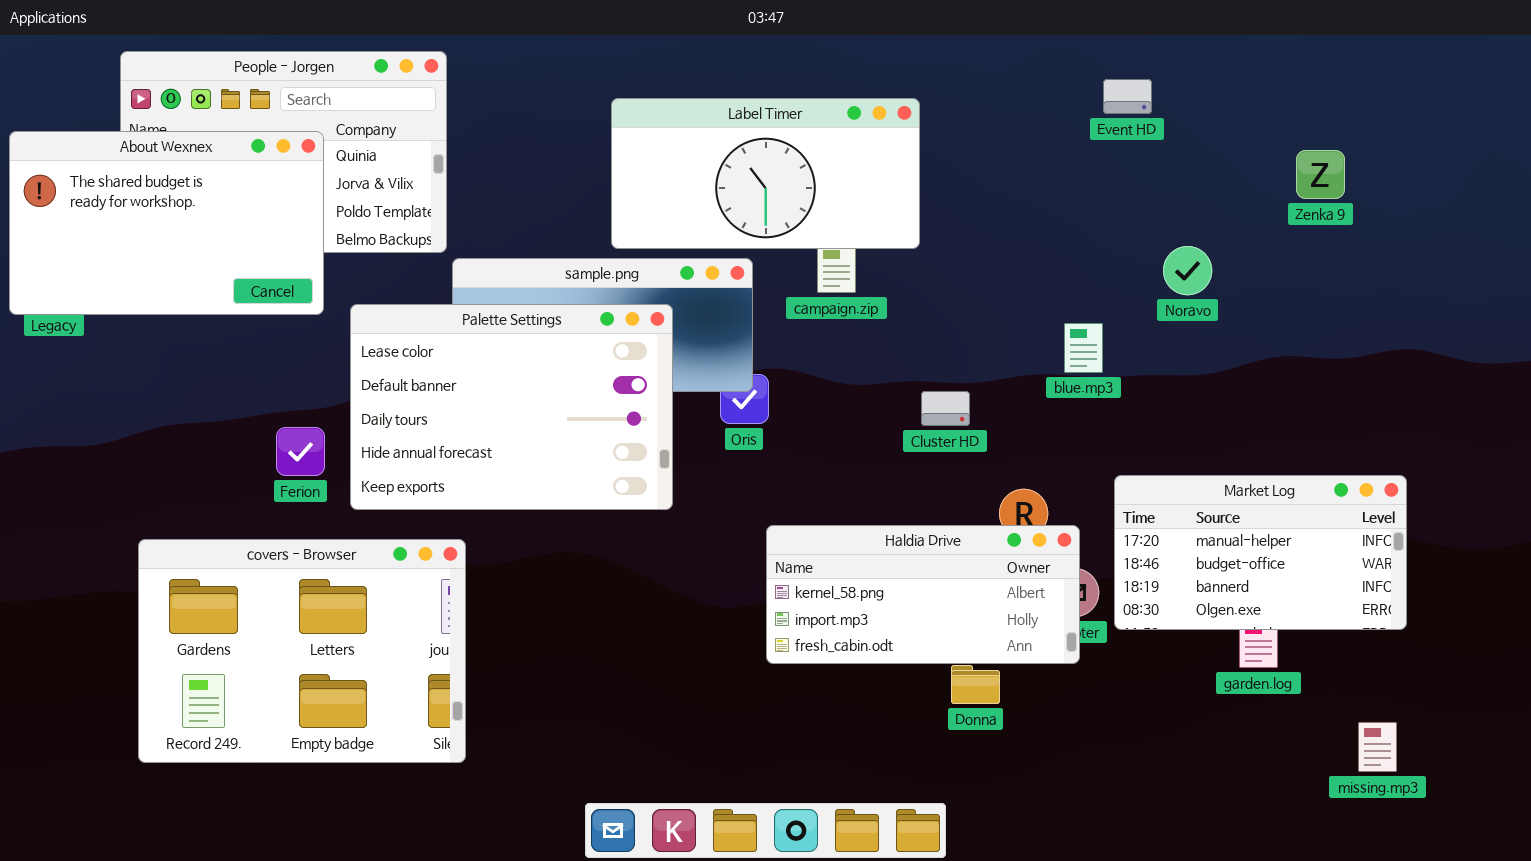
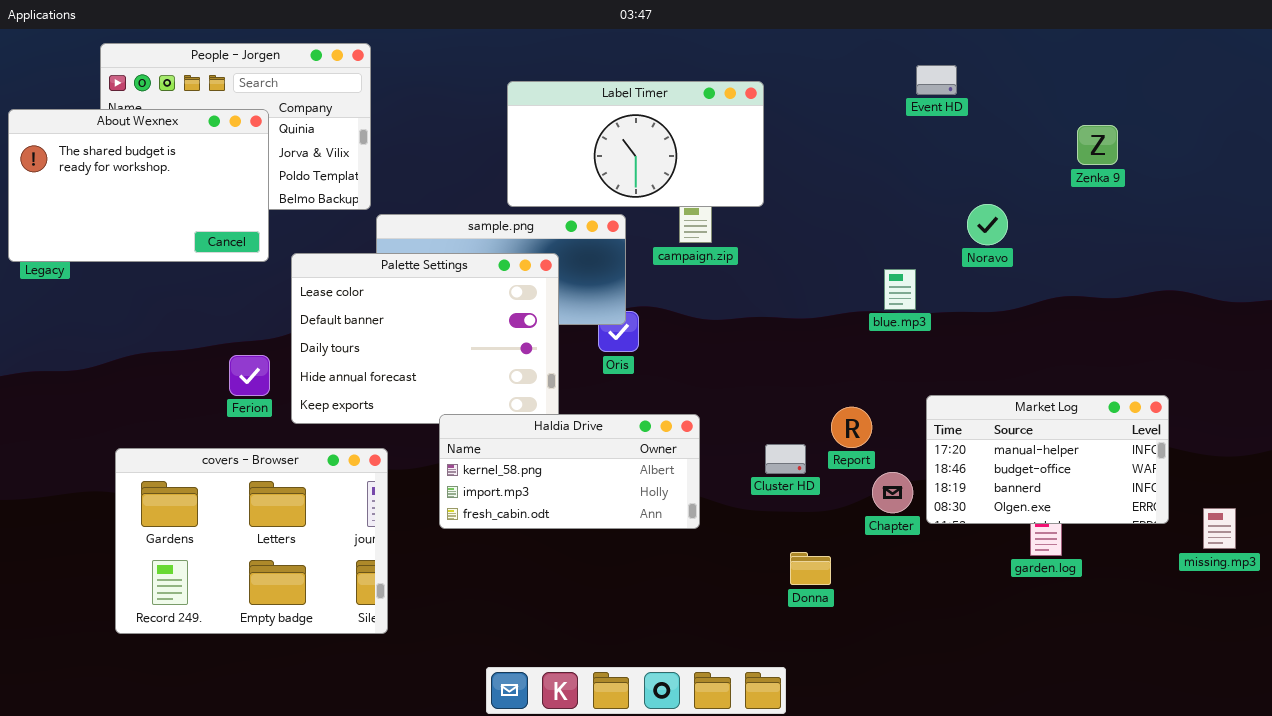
Cluster HD: [921,391,970,426] -> [765,444,806,474], moved
Haldia Drive: [766,525,1080,664] -> [439,414,700,529], moved
missing.mp3: [1358,722,1397,772] -> [1203,508,1236,549], moved

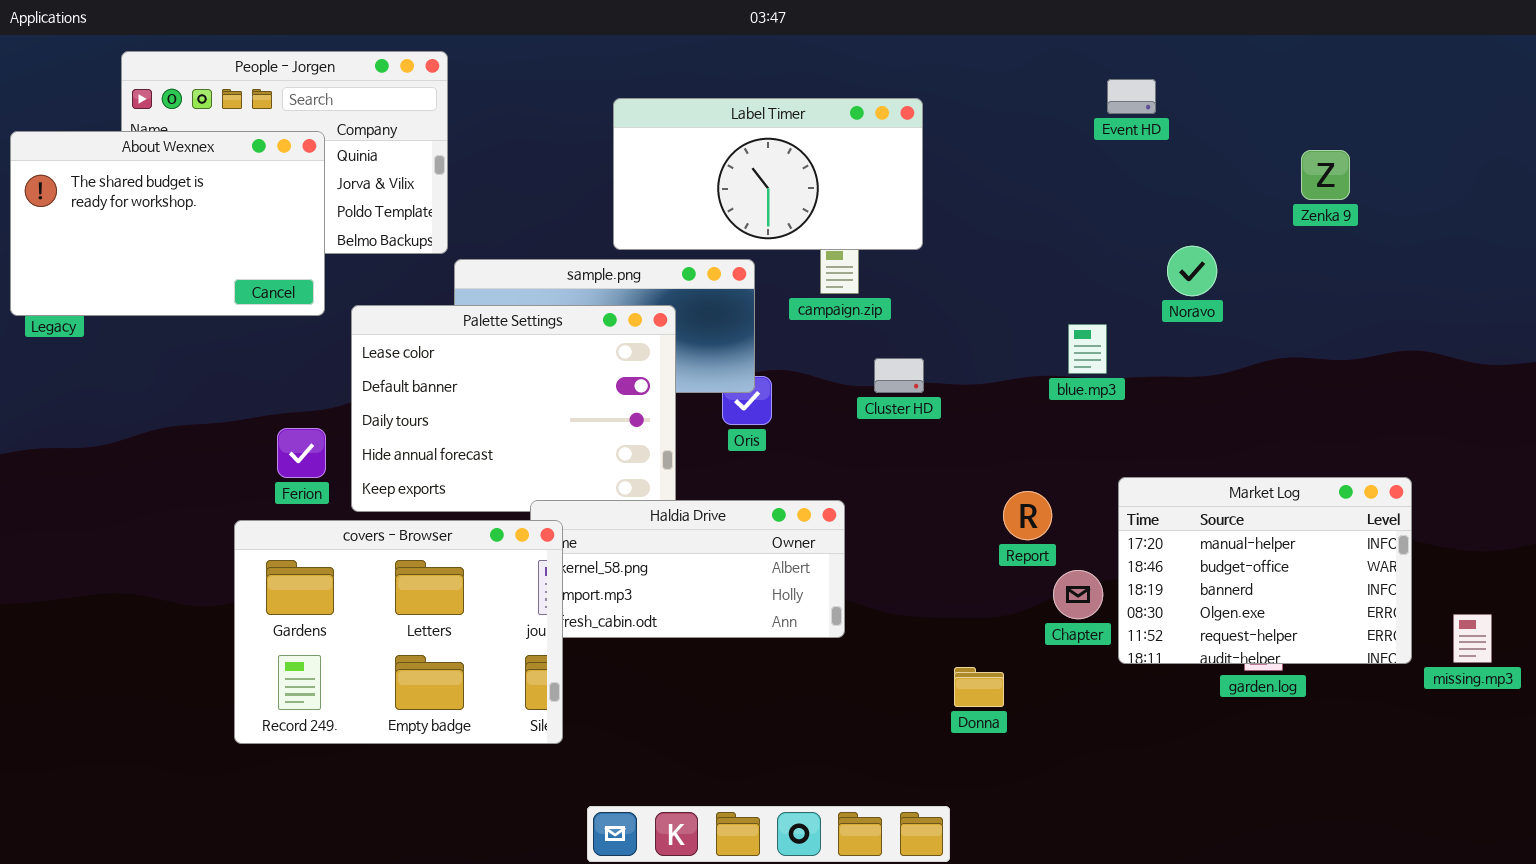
Market Log: [926,395,1169,524] -> [1118,477,1412,664], resized
Cluster HD: [765,444,806,474] -> [874,358,924,393], moved
covers - Browser: [115,448,388,634] -> [234,520,563,744], moved

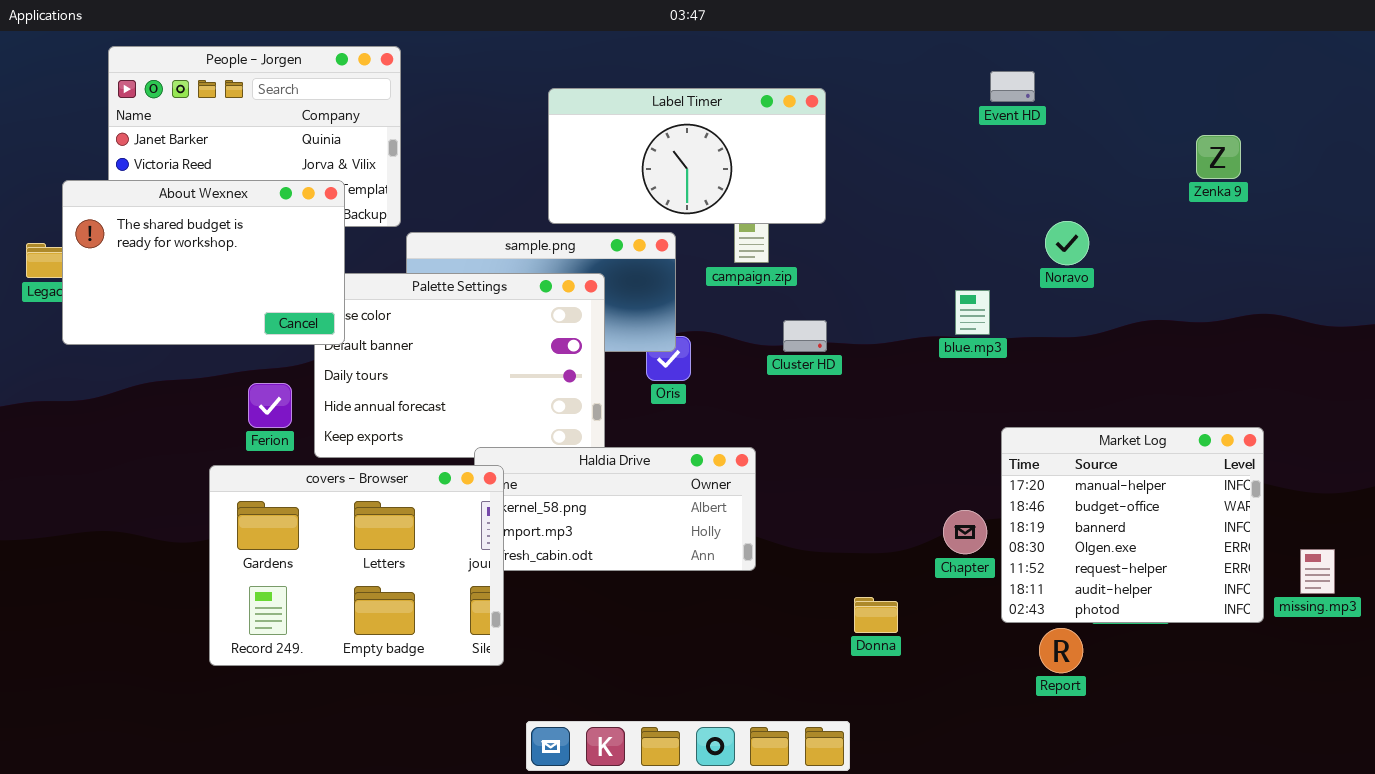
About Wexnex: [10,131,325,316] -> [62,180,345,345], moved
Zenka 9: [1301,150,1350,200] -> [1196,135,1241,179], moved
Market Log: [1118,477,1412,664] -> [1001,427,1264,623], resized
Report: [1003,491,1052,540] -> [1039,628,1083,673], moved

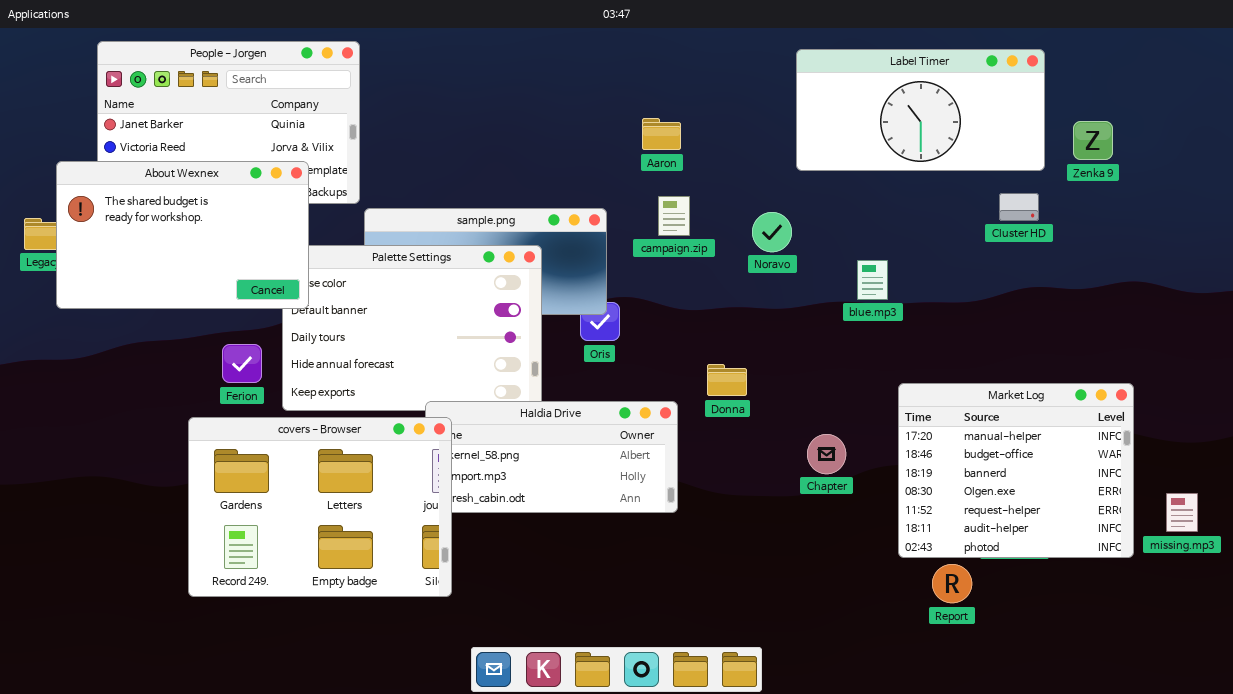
Label Timer: [548,88,826,224] -> [796,49,1045,171], moved
Noravo: [1045,221,1089,265] -> [752,212,792,252], moved
Cluster HD: [783,320,827,352] -> [999,193,1039,221], moved
Chapter: [943,510,987,554] -> [807,434,846,474], moved
Donna: [854,597,898,633] -> [707,364,747,396], moved

